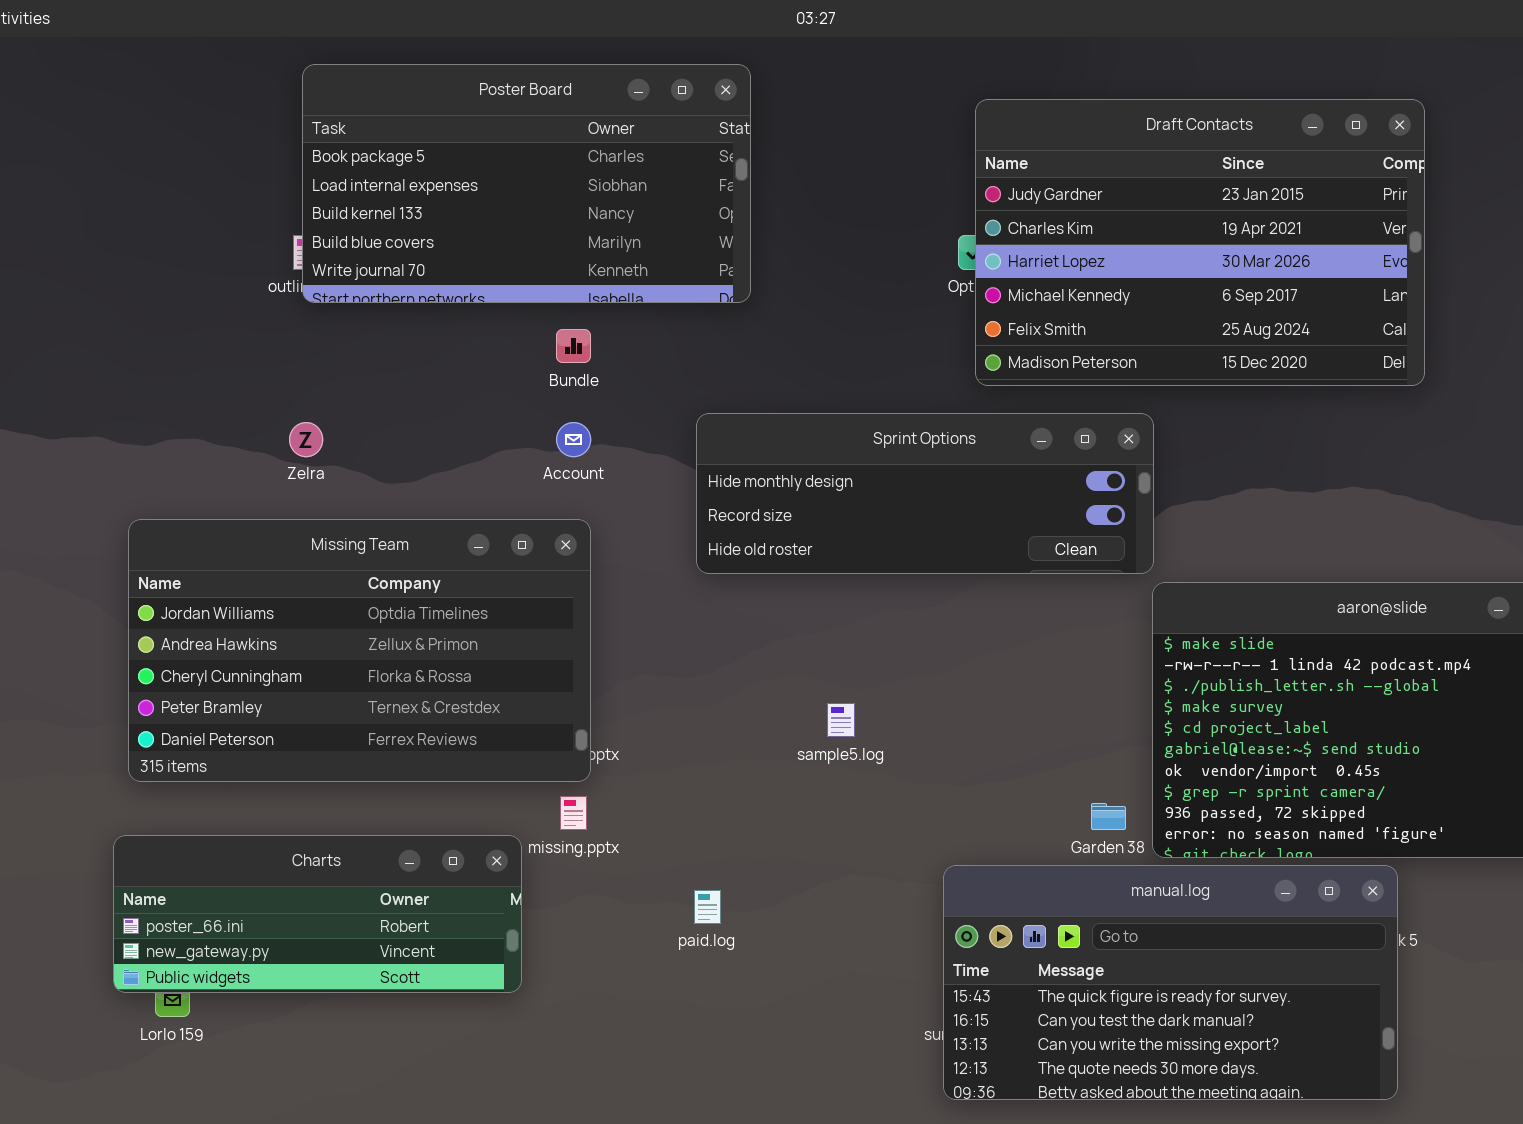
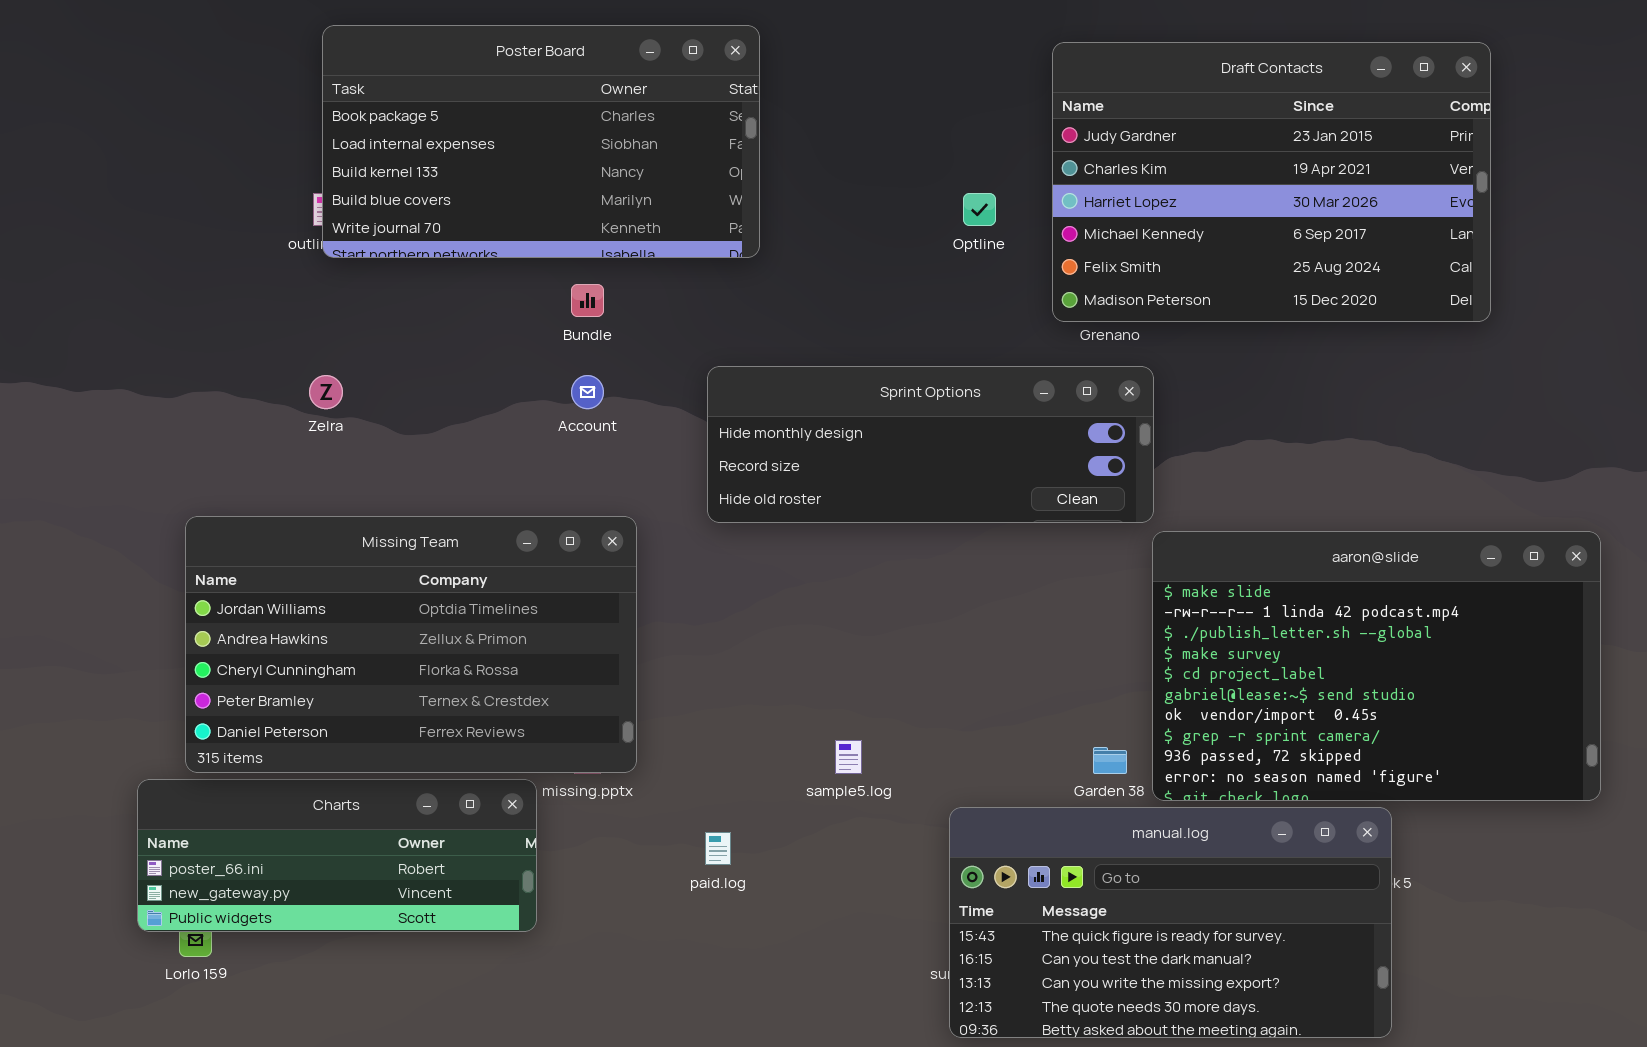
Draft Contacts: [975,99,1425,386] -> [1052,42,1491,322], moved
Missing Team: [128,519,591,782] -> [185,516,637,773], moved
sample5.log: [827,703,855,737] -> [835,740,862,774], moved

